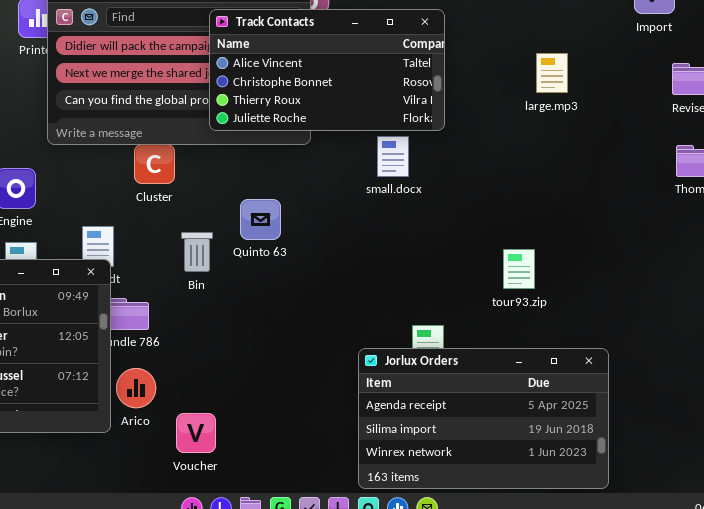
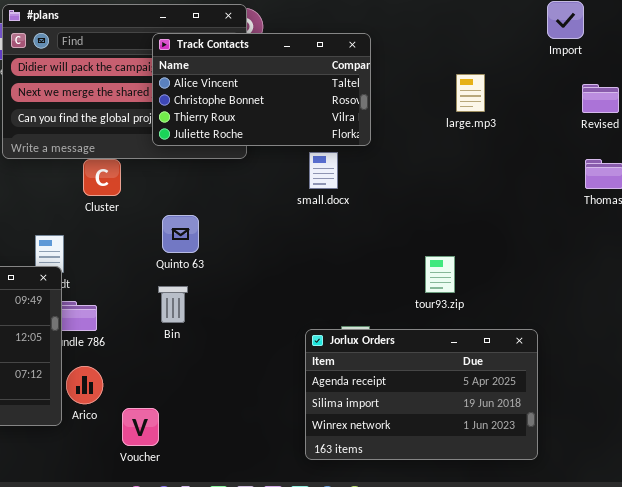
Quinto 63: [240,199,281,240] -> [162,215,199,253], moved
Bin: [181,232,213,272] -> [158,286,188,323], moved
Jorlux Orders: [358,348,609,489] -> [305,329,538,460], moved

